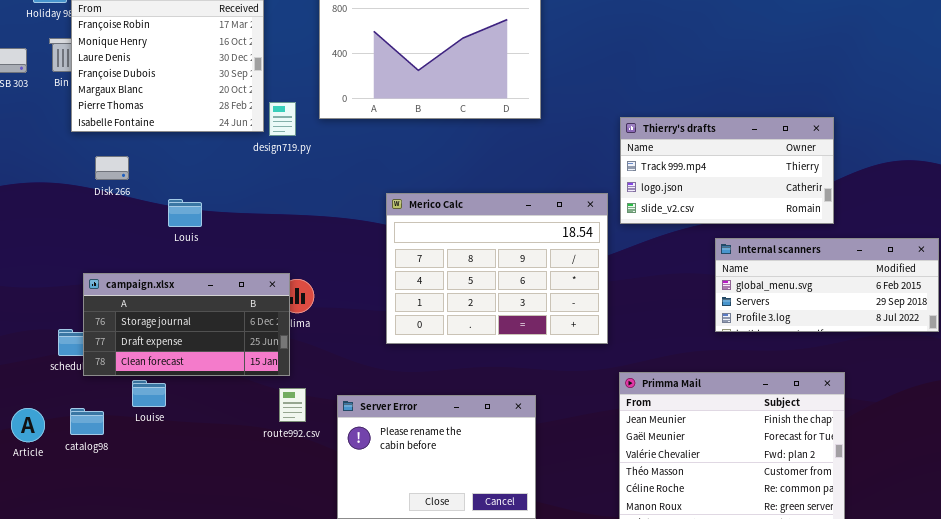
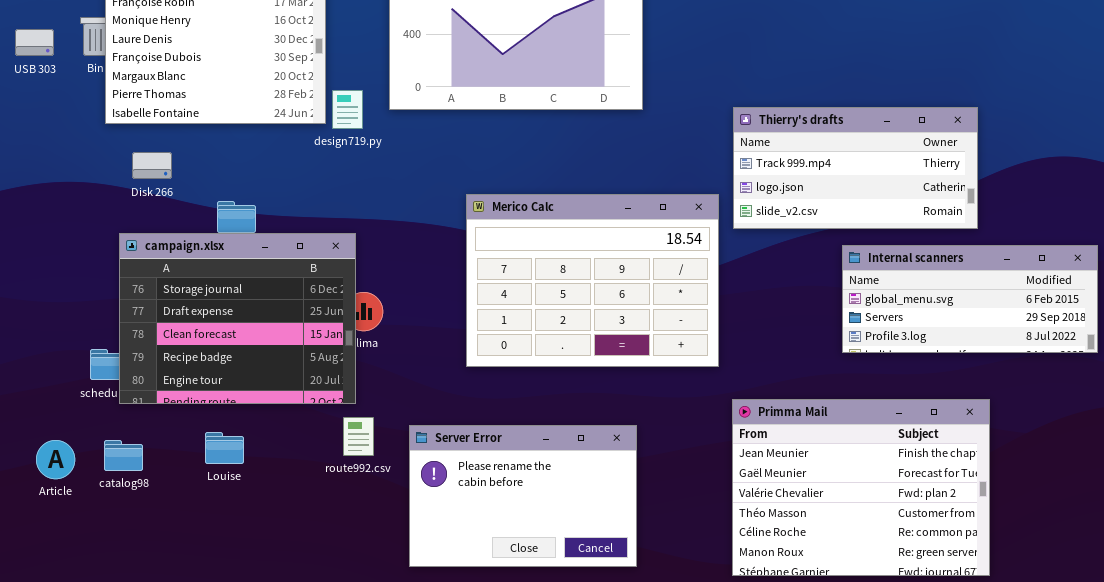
campaign.xlsx: [83,273,290,376] -> [119,233,356,404], resized
Louise: [132,380,166,407] -> [205,432,244,464], moved

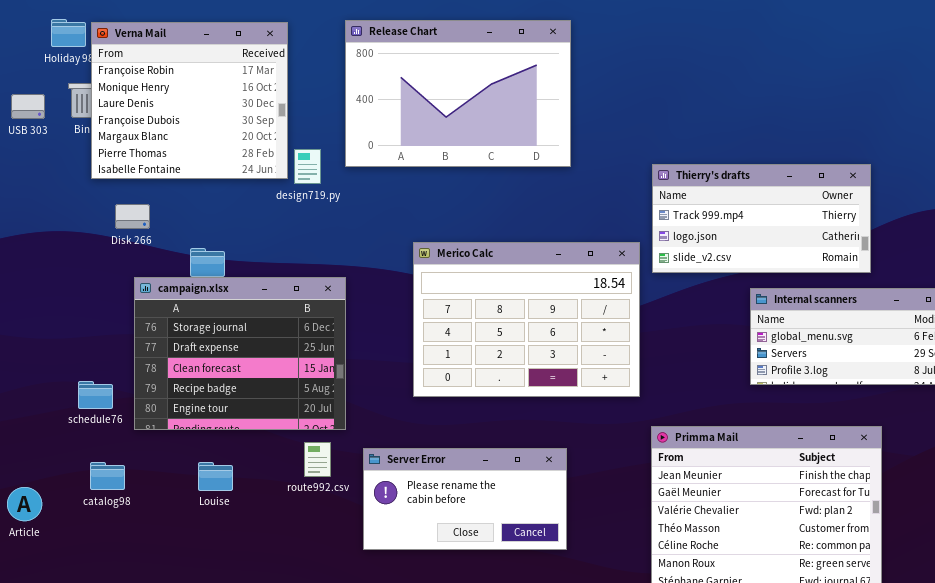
campaign.xlsx: [119,233,356,404] -> [134,277,346,430], moved
Server Error: [409,425,637,567] -> [363,448,567,550], resized
Louise: [205,432,244,464] -> [198,462,233,491], moved
Article: [36,440,75,479] -> [7,487,42,521], moved

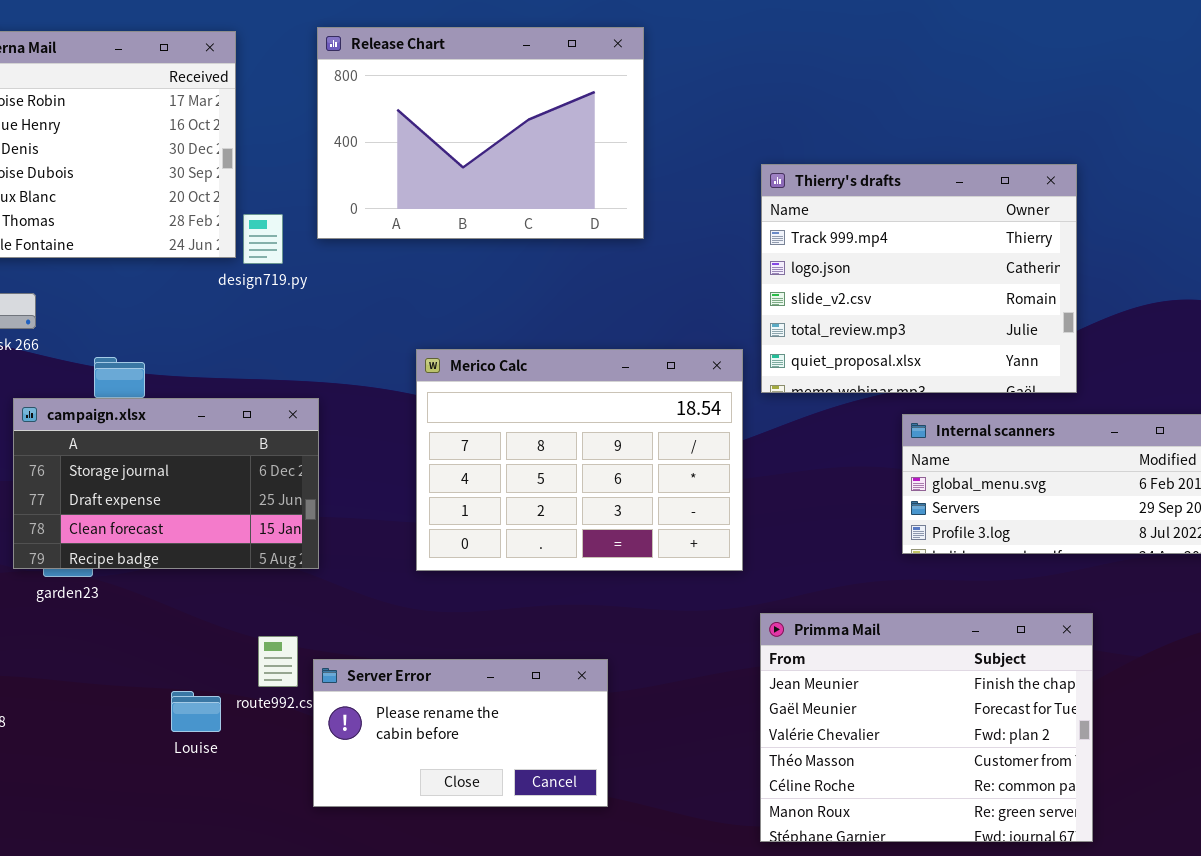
Thierry's drafts: [652,164,871,273] -> [761,164,1077,393], resized
campaign.xlsx: [134,277,346,430] -> [13,398,319,569], resized
Server Error: [363,448,567,550] -> [313,659,608,807], moved
Louise: [198,462,233,491] -> [171,691,221,732], moved

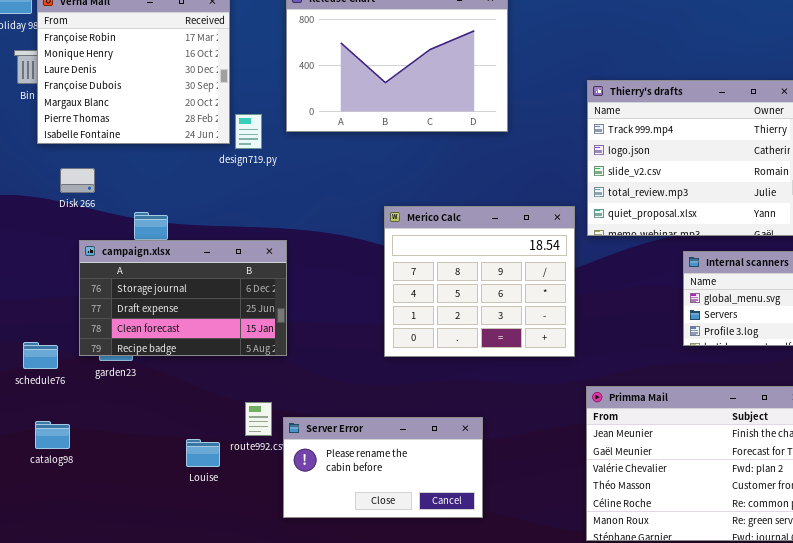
Merico Calc: [416,349,743,571] -> [384,206,575,357], resized

